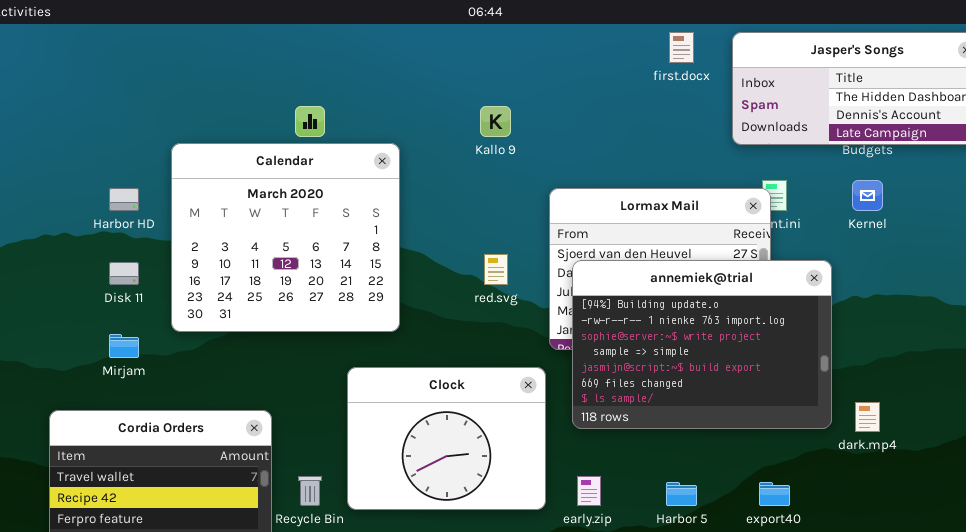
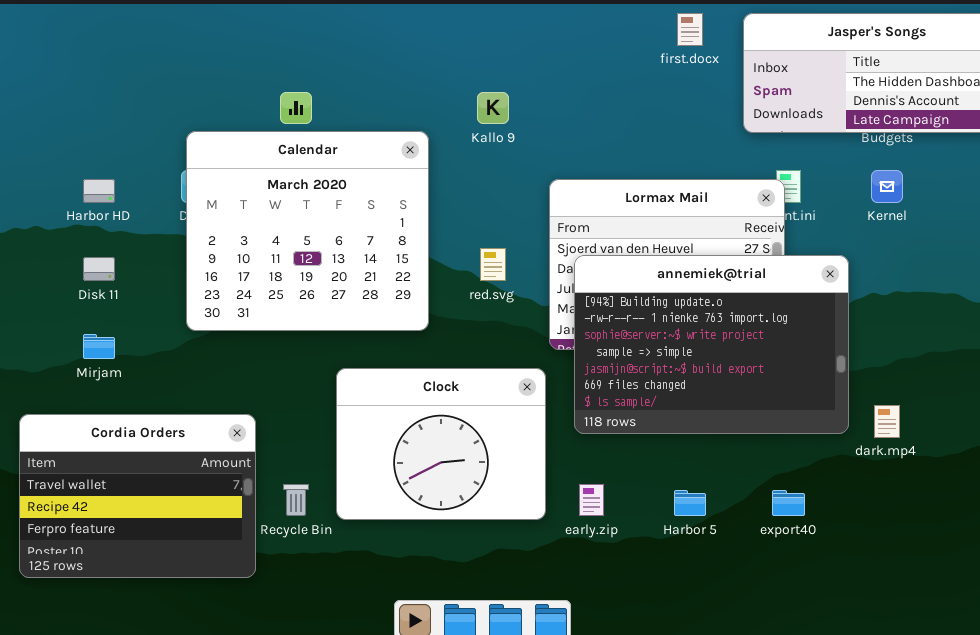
Calendar: [171,143,400,332] -> [186,131,429,331], moved

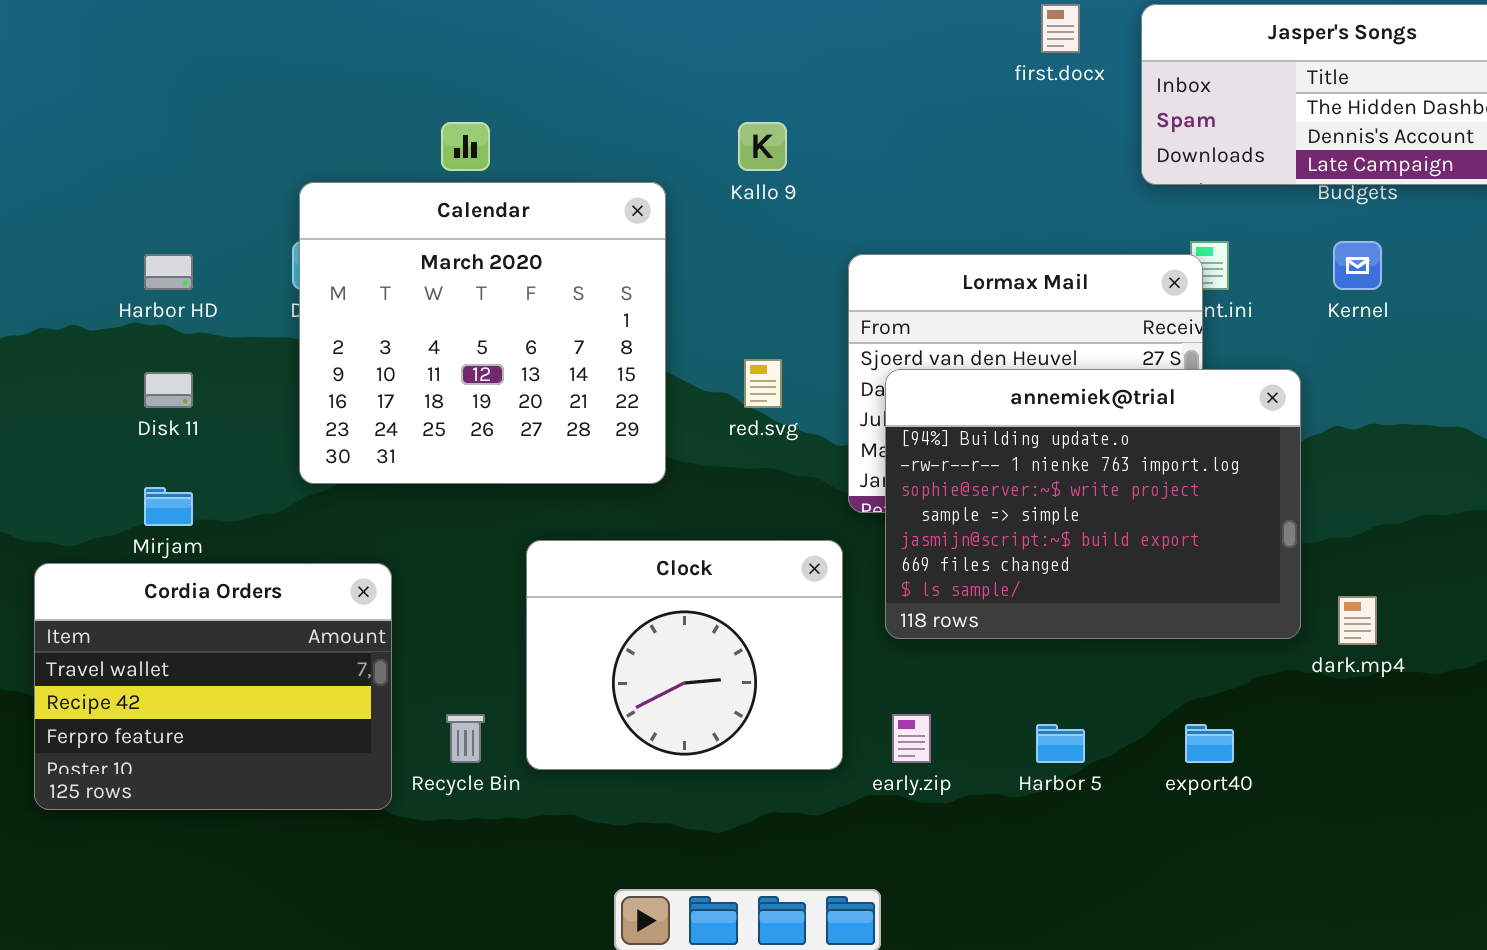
Cordia Orders: [19,414,256,578] -> [34,563,392,810], moved

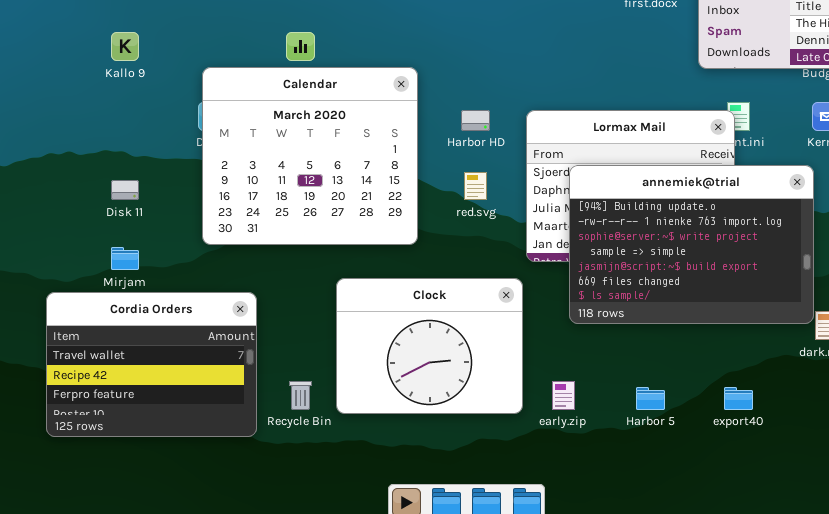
Kallo 9: [738,122,787,171] -> [111,32,139,61], moved
Harbor HD: [144,254,193,290] -> [461,110,490,131], moved
annemiek@trial: [885,369,1301,639] -> [569,165,814,324], moved

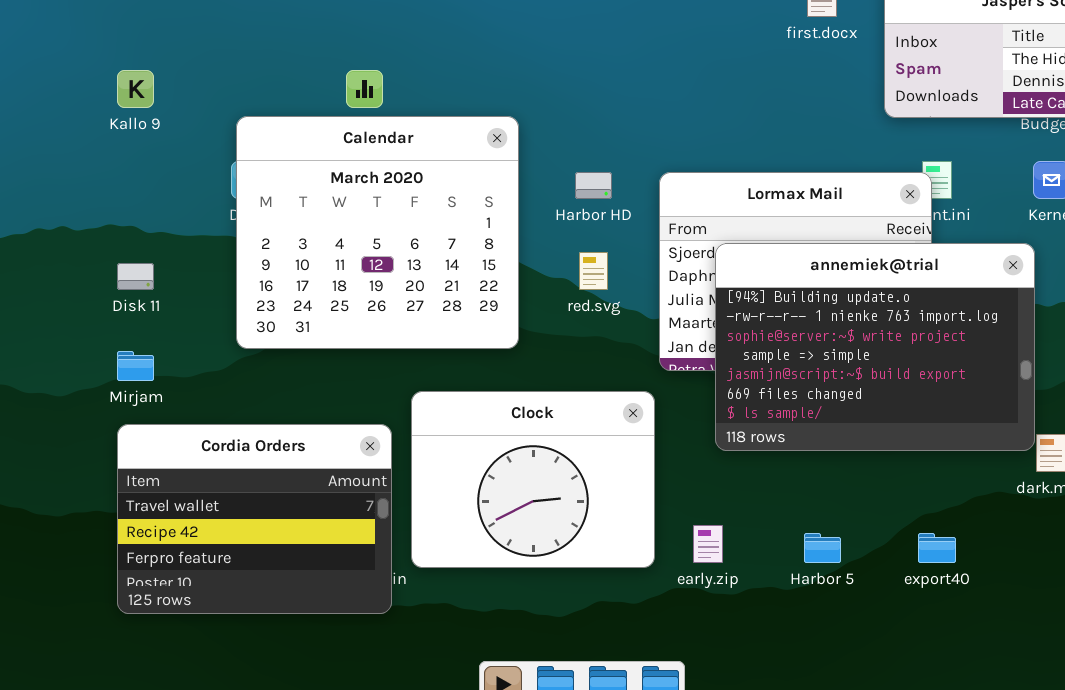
Cordia Orders: [46,292,257,437] -> [117,424,392,614], moved

